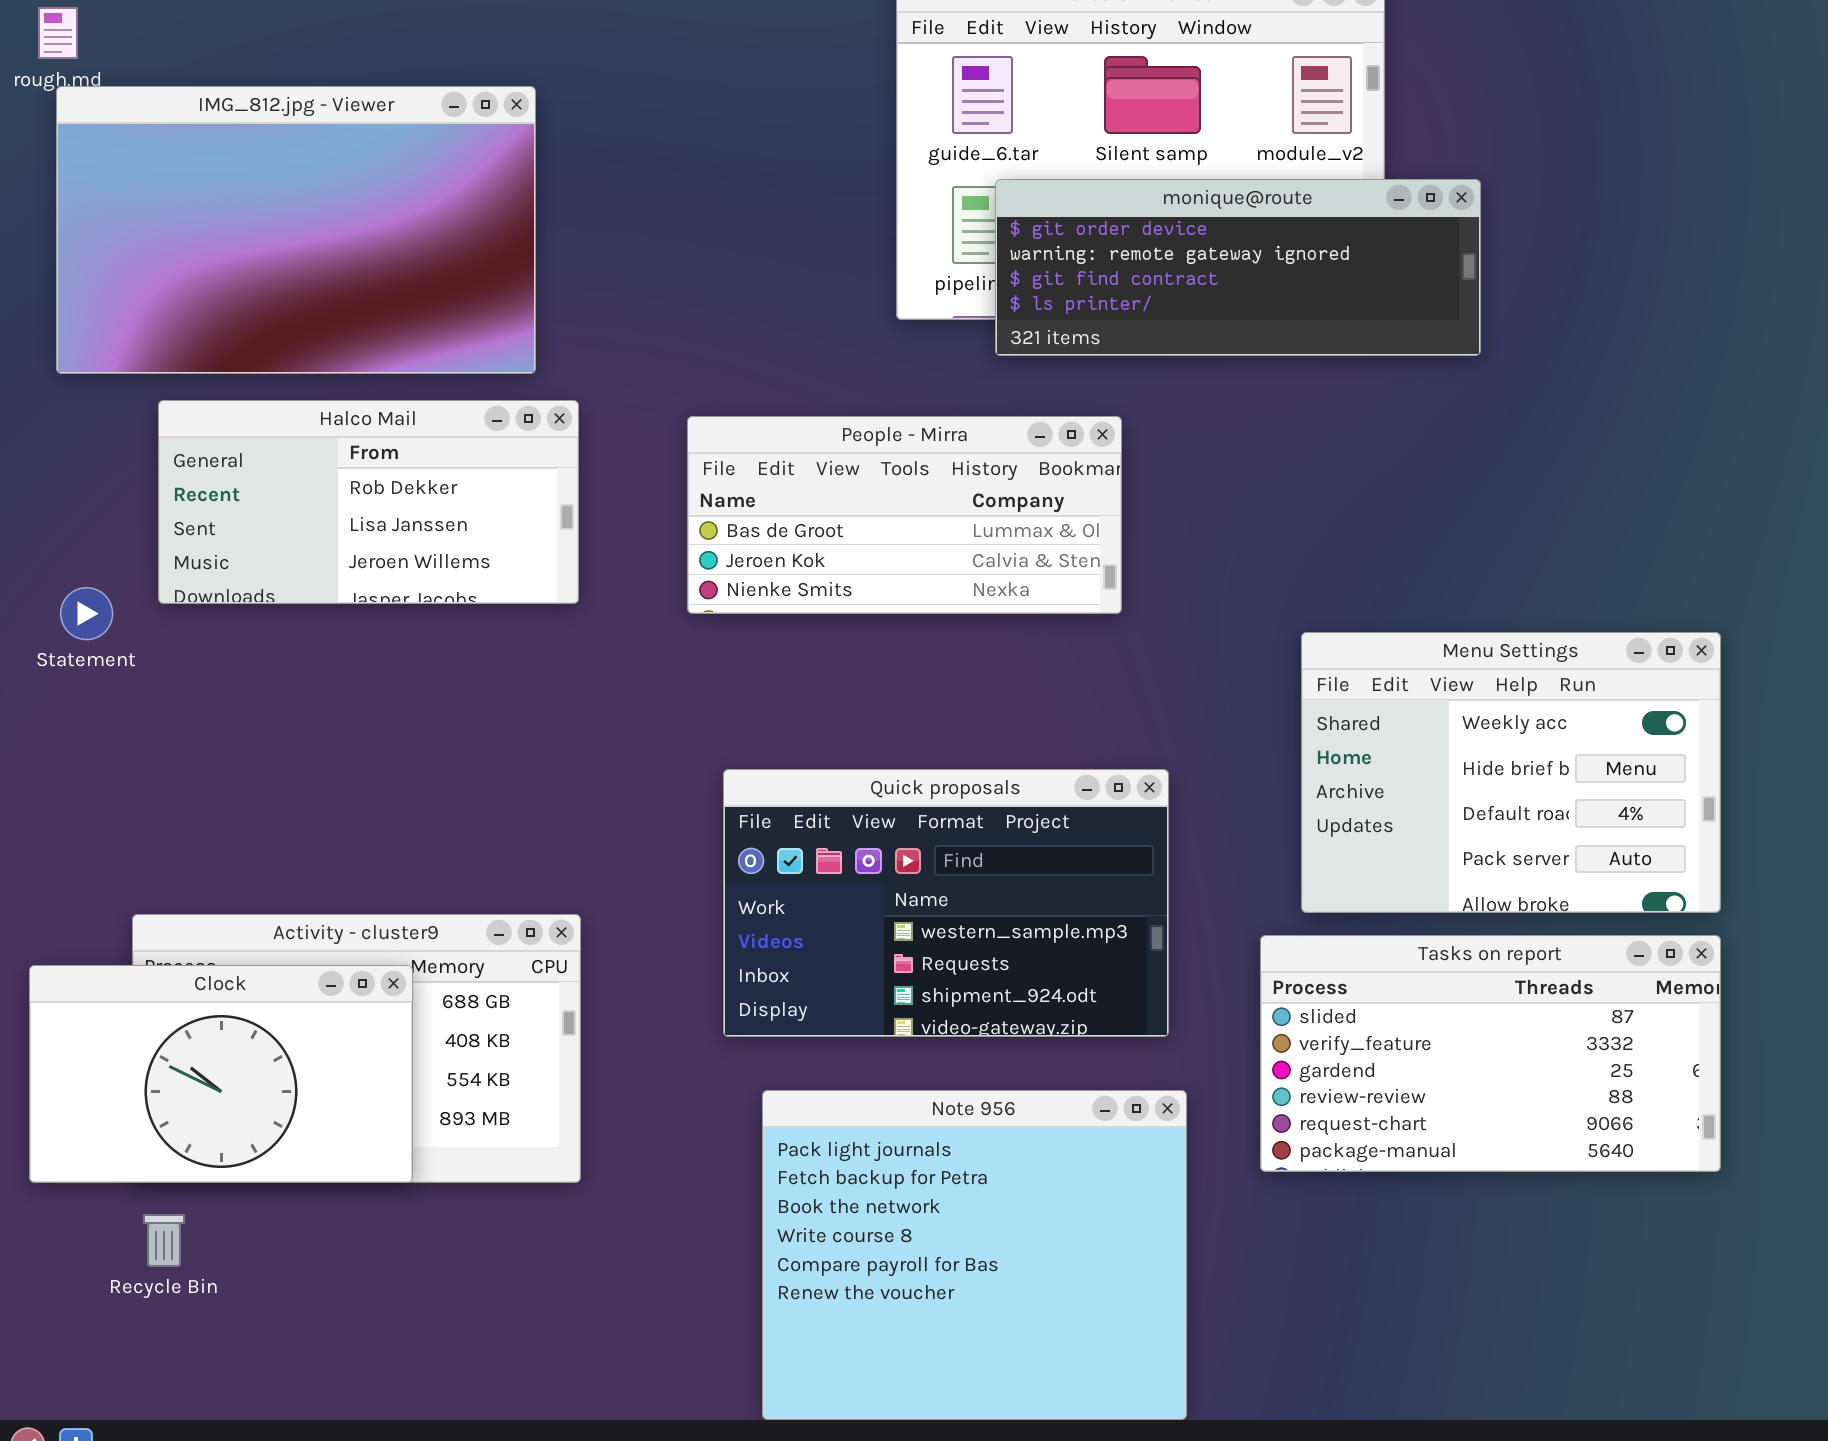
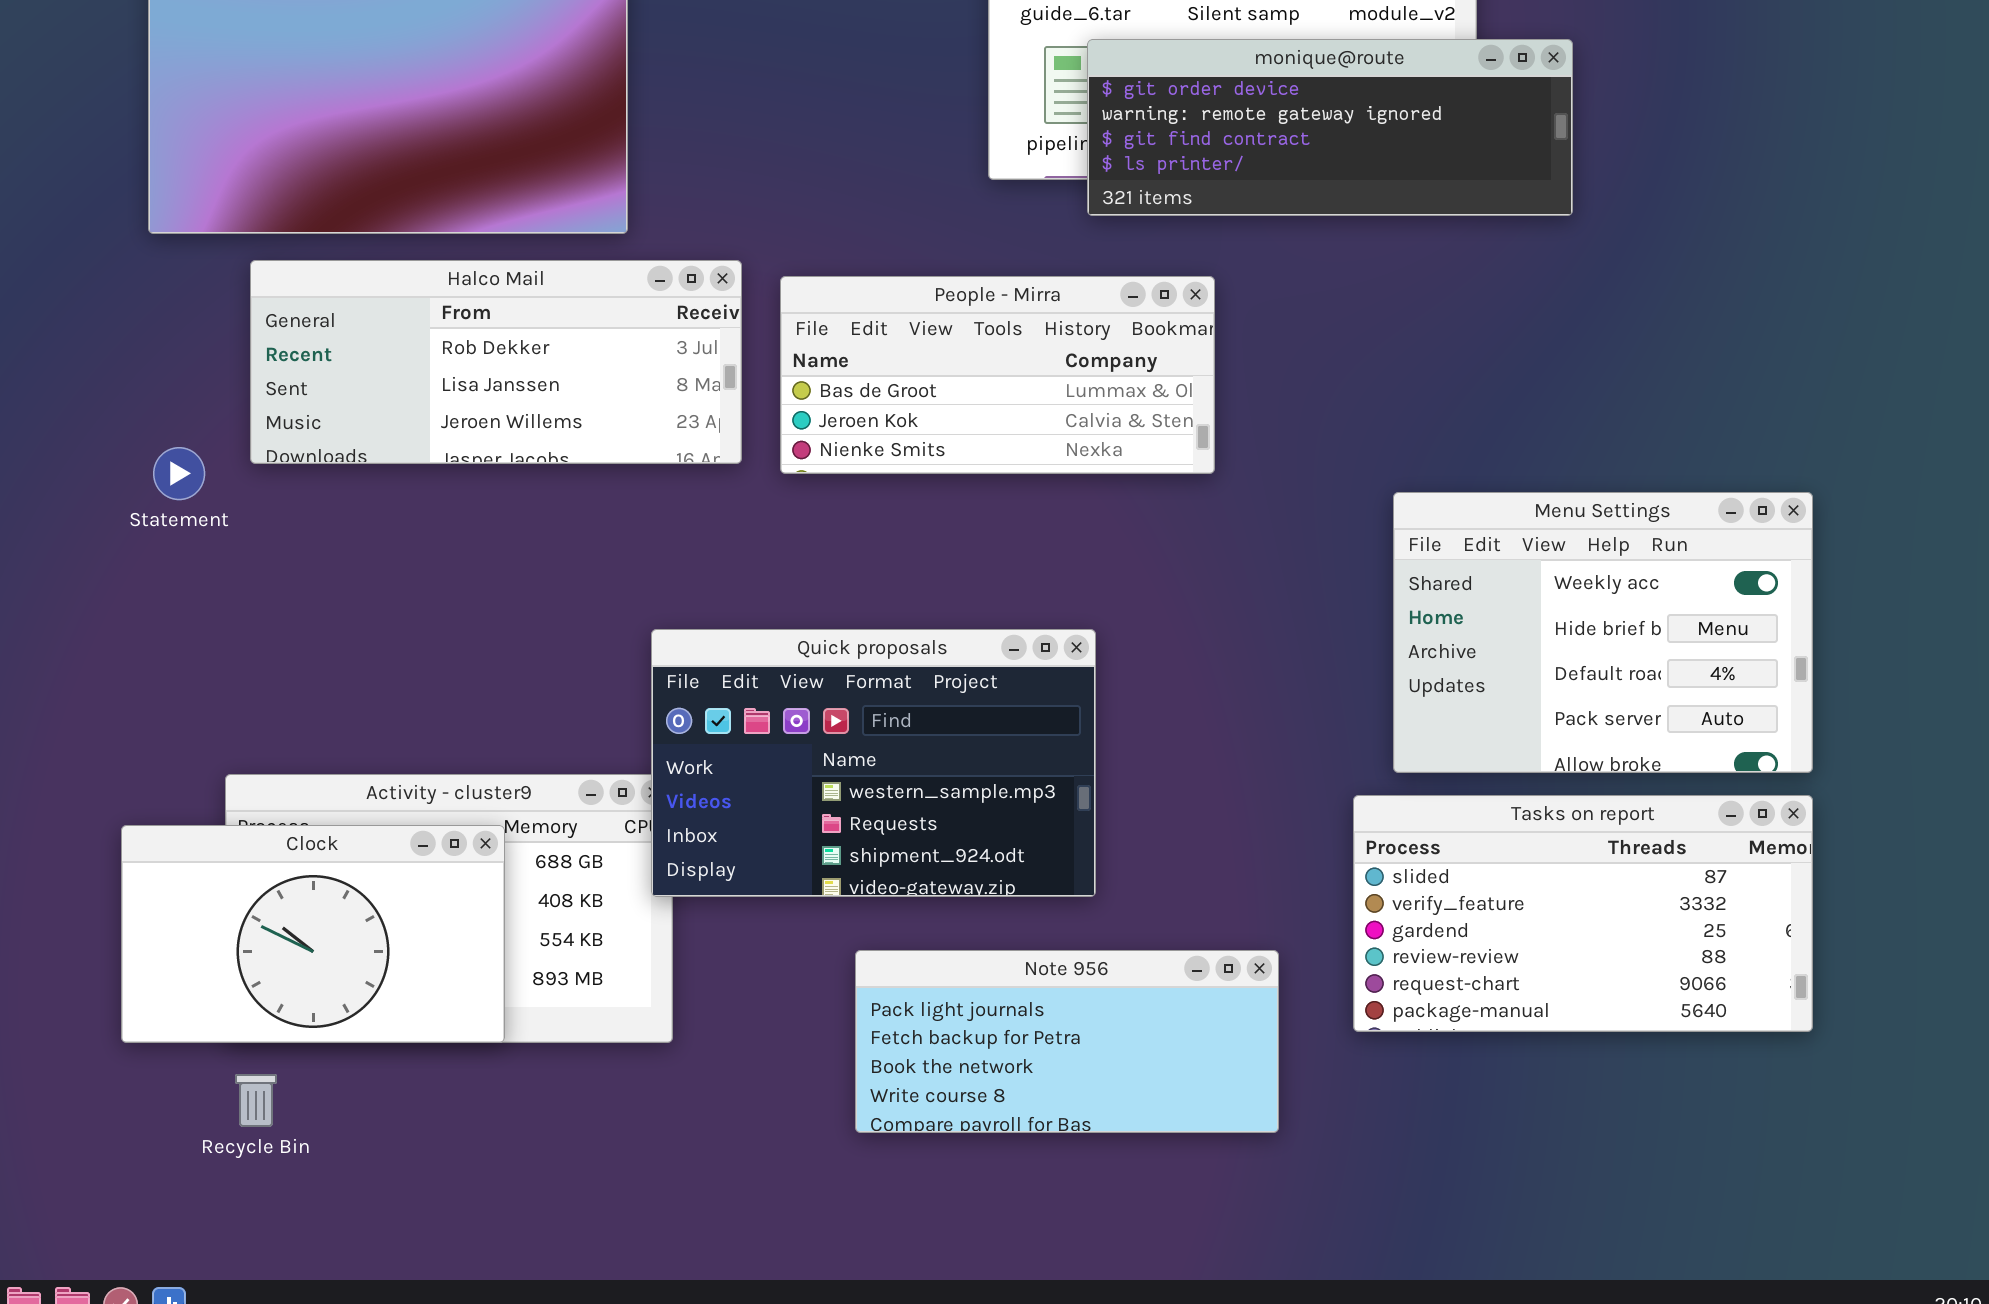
Halco Mail: [158,400,579,604] -> [250,260,742,464], resized
Quick proposals: [723,769,1169,1037] -> [651,629,1096,897], moved
Note 956: [762,1090,1187,1420] -> [855,950,1279,1133], resized

